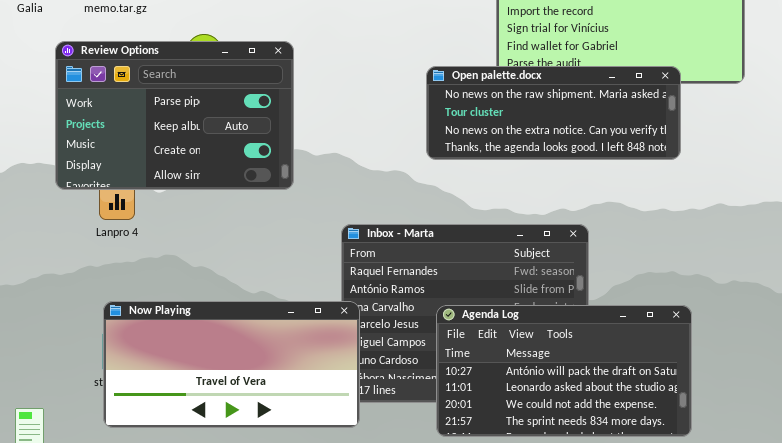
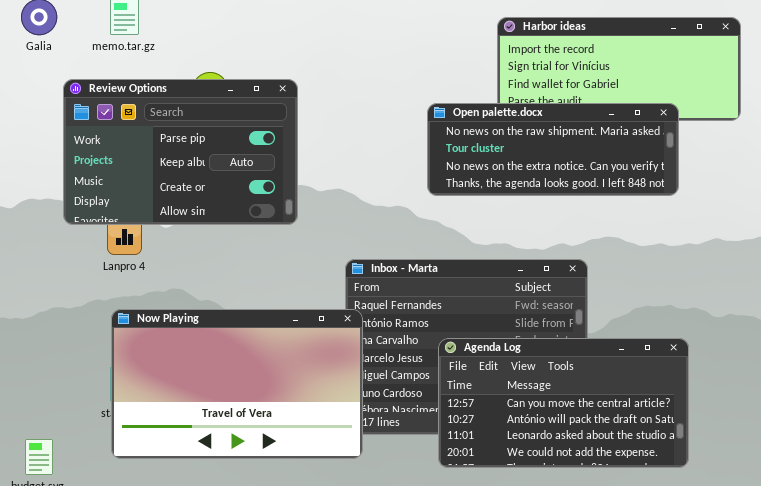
Now Playing: [103,301,360,428] -> [111,309,363,459], resized
Agenda Log: [436,305,692,437] -> [438,338,689,468], scrolled up 1 row

